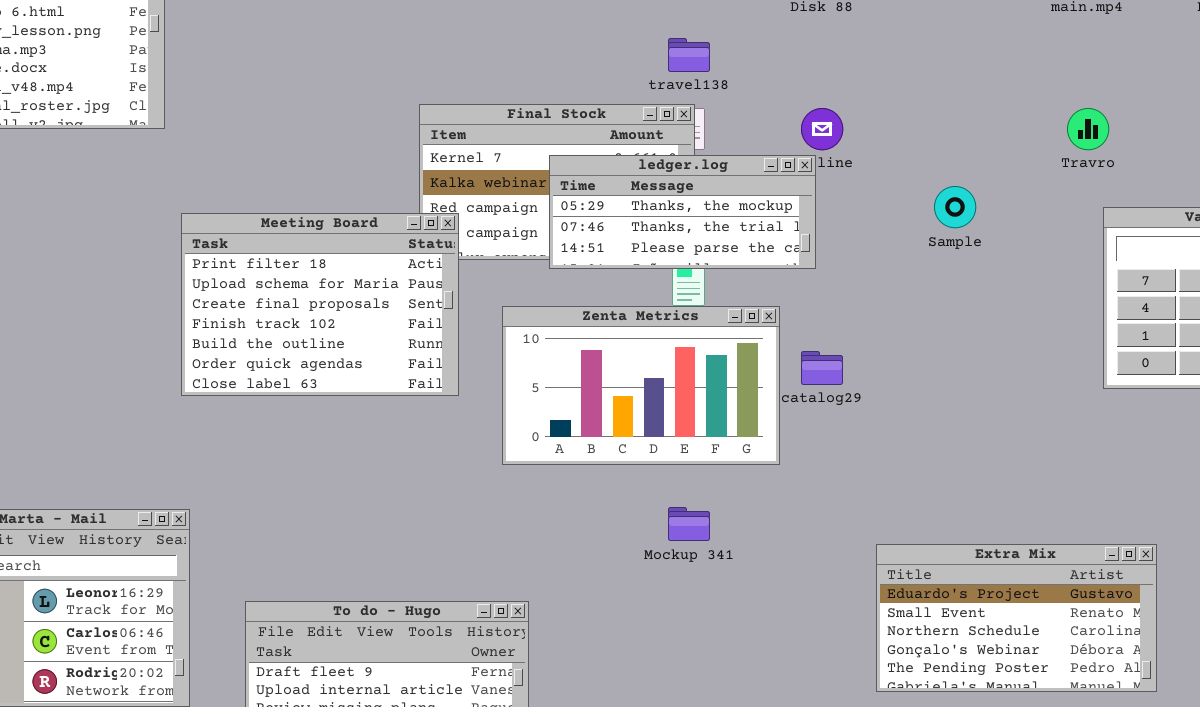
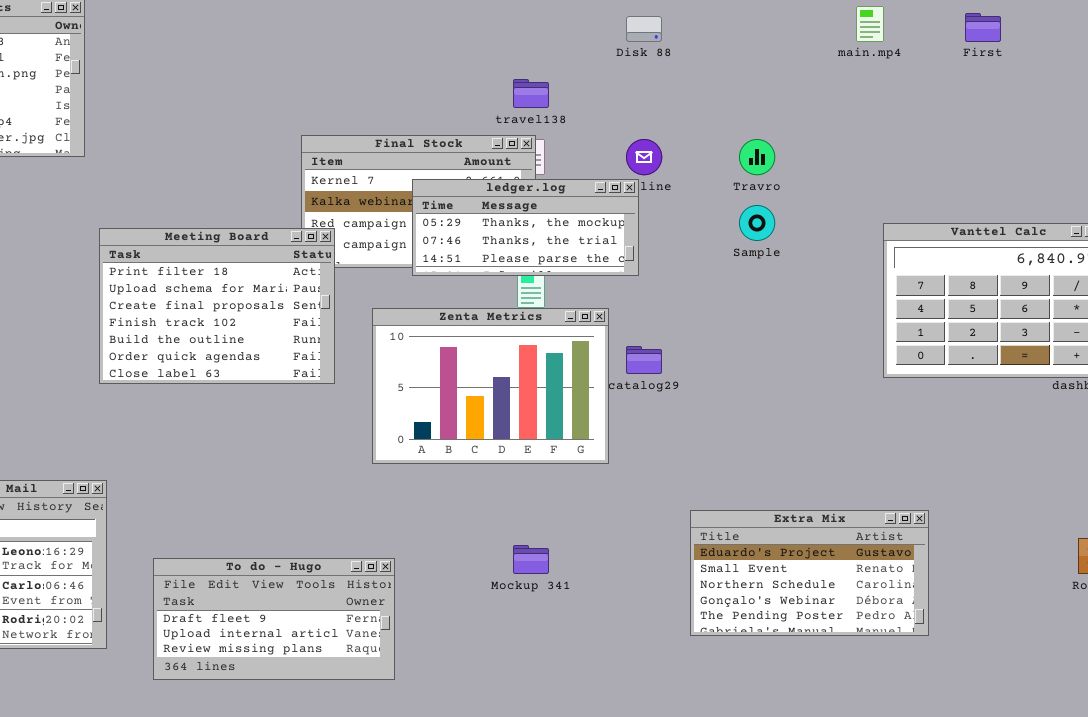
Travro: [1067,108,1109,150] -> [739,139,775,175], moved
Zenta Metrics: [502,306,780,465] -> [372,308,609,464], resized
Mockup 341: [668,507,710,541] -> [513,545,549,574], moved

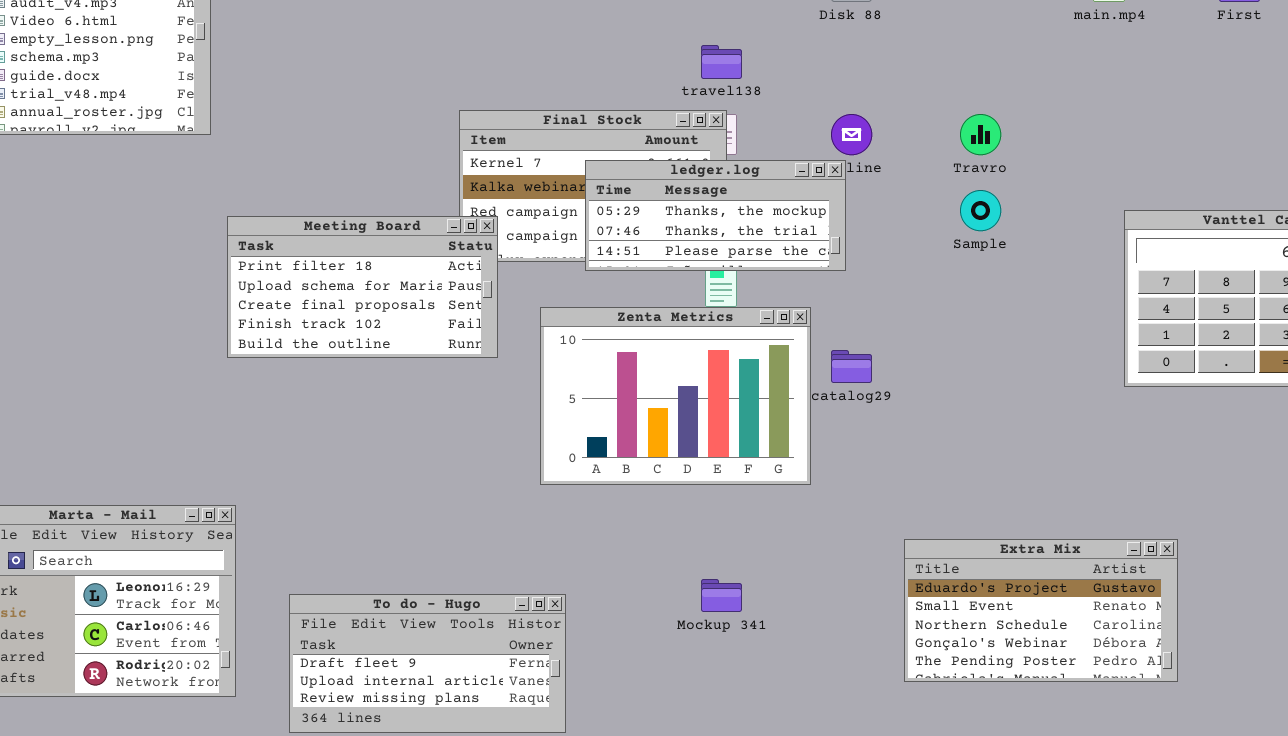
Meeting Board: [99,228,335,384] -> [227,216,498,358], resized

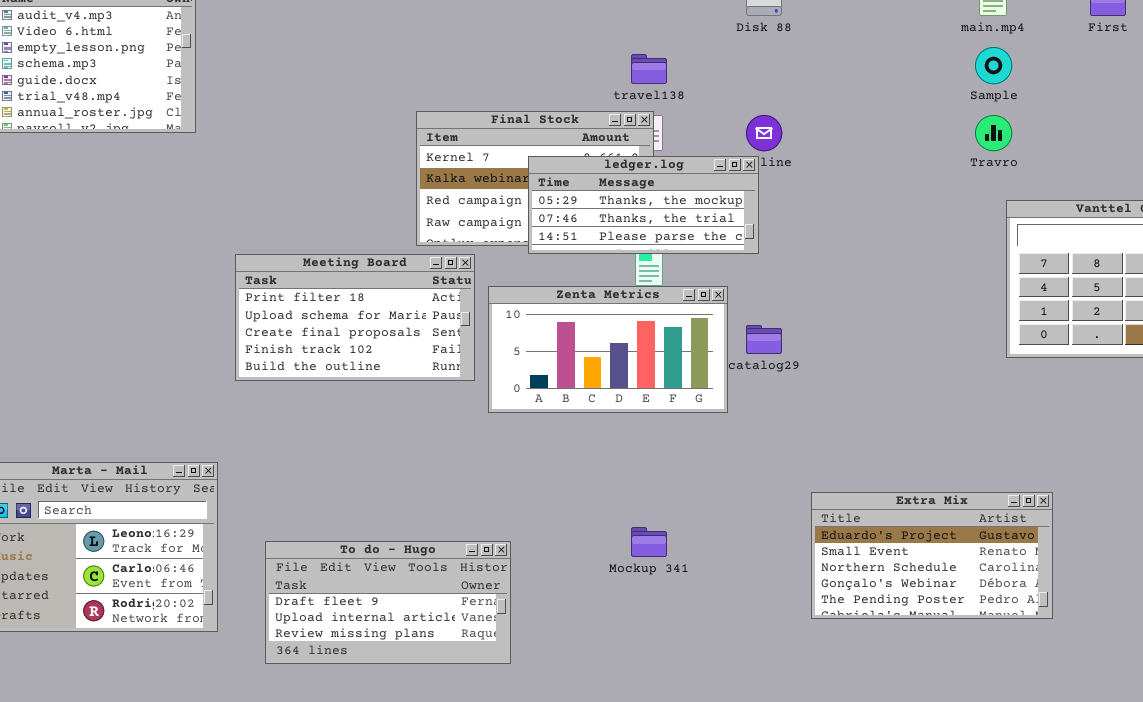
Travro: [960,114,1001,155] -> [975,115,1012,151], moved
Sample: [960,190,1001,231] -> [975,47,1012,84], moved
Meeting Board: [227,216,498,358] -> [235,254,475,381], moved
Zenta Metrics: [540,307,811,485] -> [488,286,728,413], resized

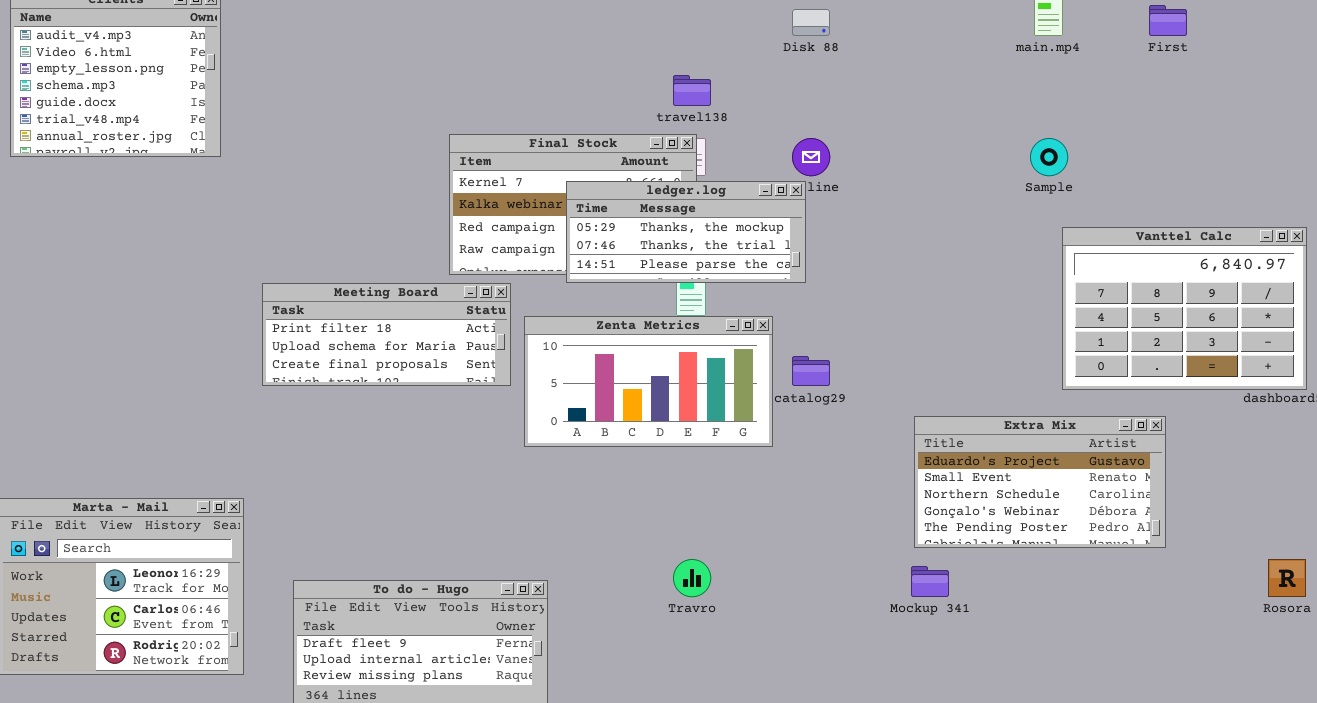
Sample: [975,47,1012,84] -> [1030,138,1068,176], moved
Travro: [975,115,1012,151] -> [673,559,711,597], moved
Meeting Board: [235,254,475,381] -> [262,283,511,386], resized
Extra Mix: [811,492,1053,619] -> [914,416,1166,548], moved
Mockup 341: [631,527,667,557] -> [911,566,949,597], moved

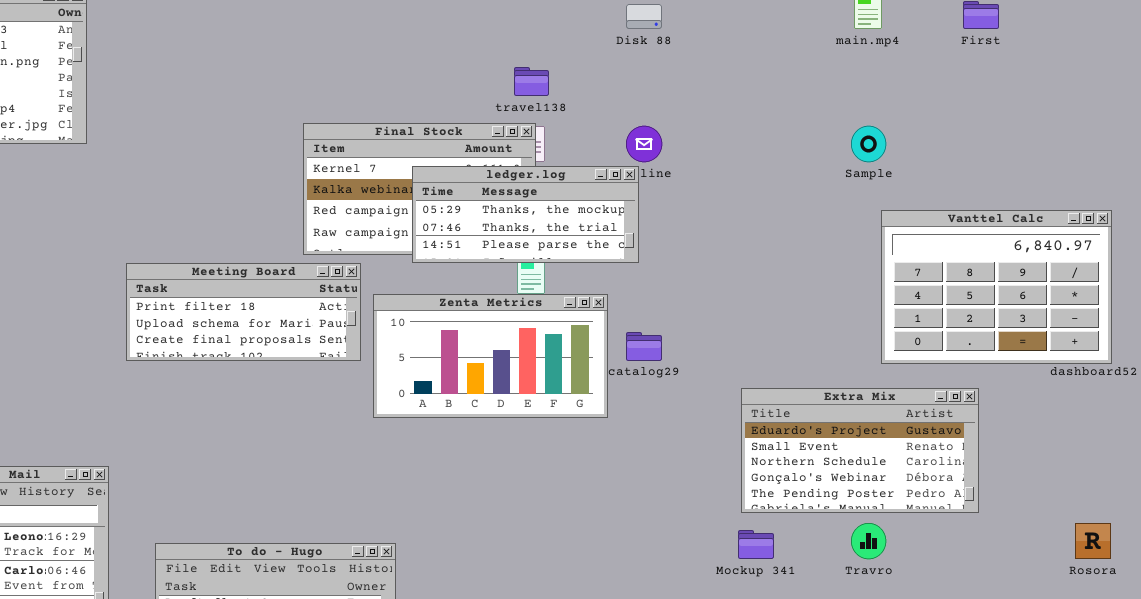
Travro: [673,559,711,597] -> [851,523,886,559], moved

